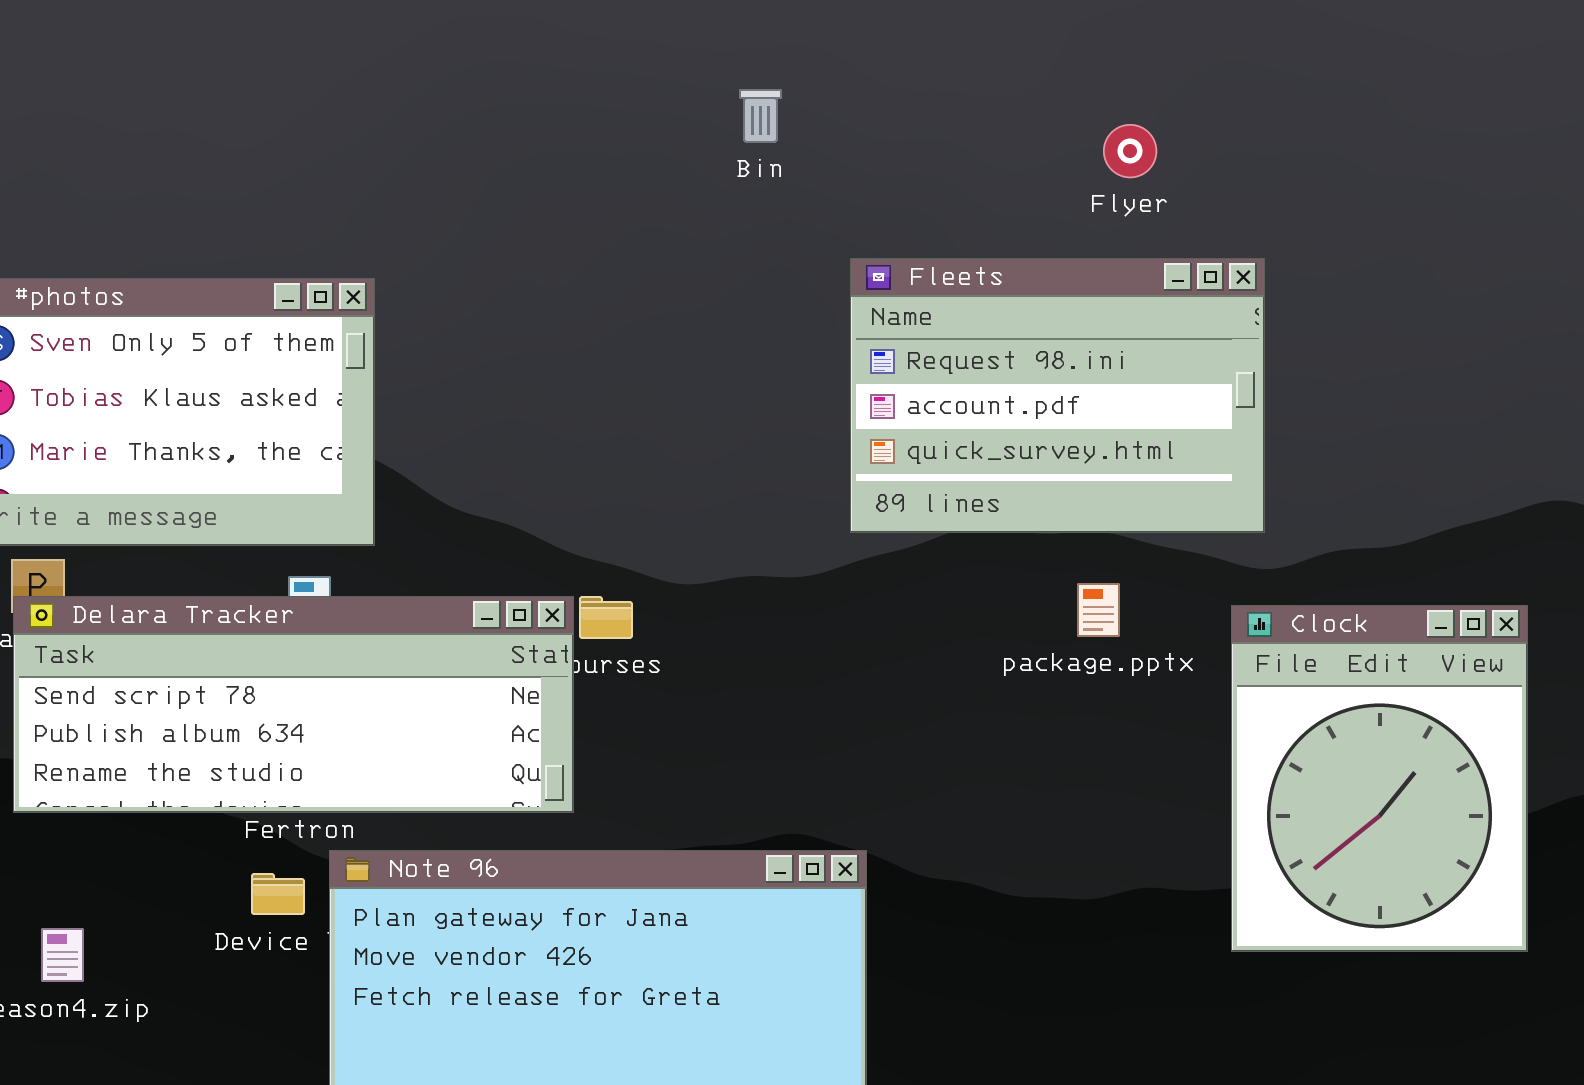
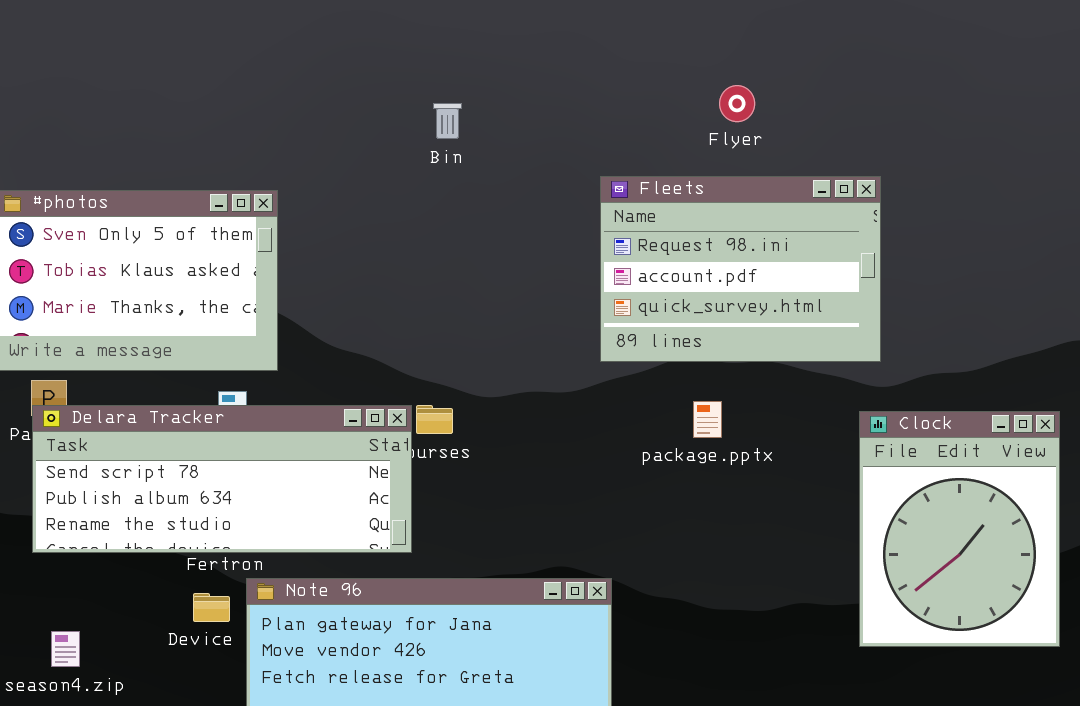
Bin: [739,89,782,143] -> [433,103,462,139], moved
Flyer: [1103,124,1157,178] -> [719,85,755,122], moved
package.pptx: [1077,583,1120,637] -> [693,401,722,438], moved

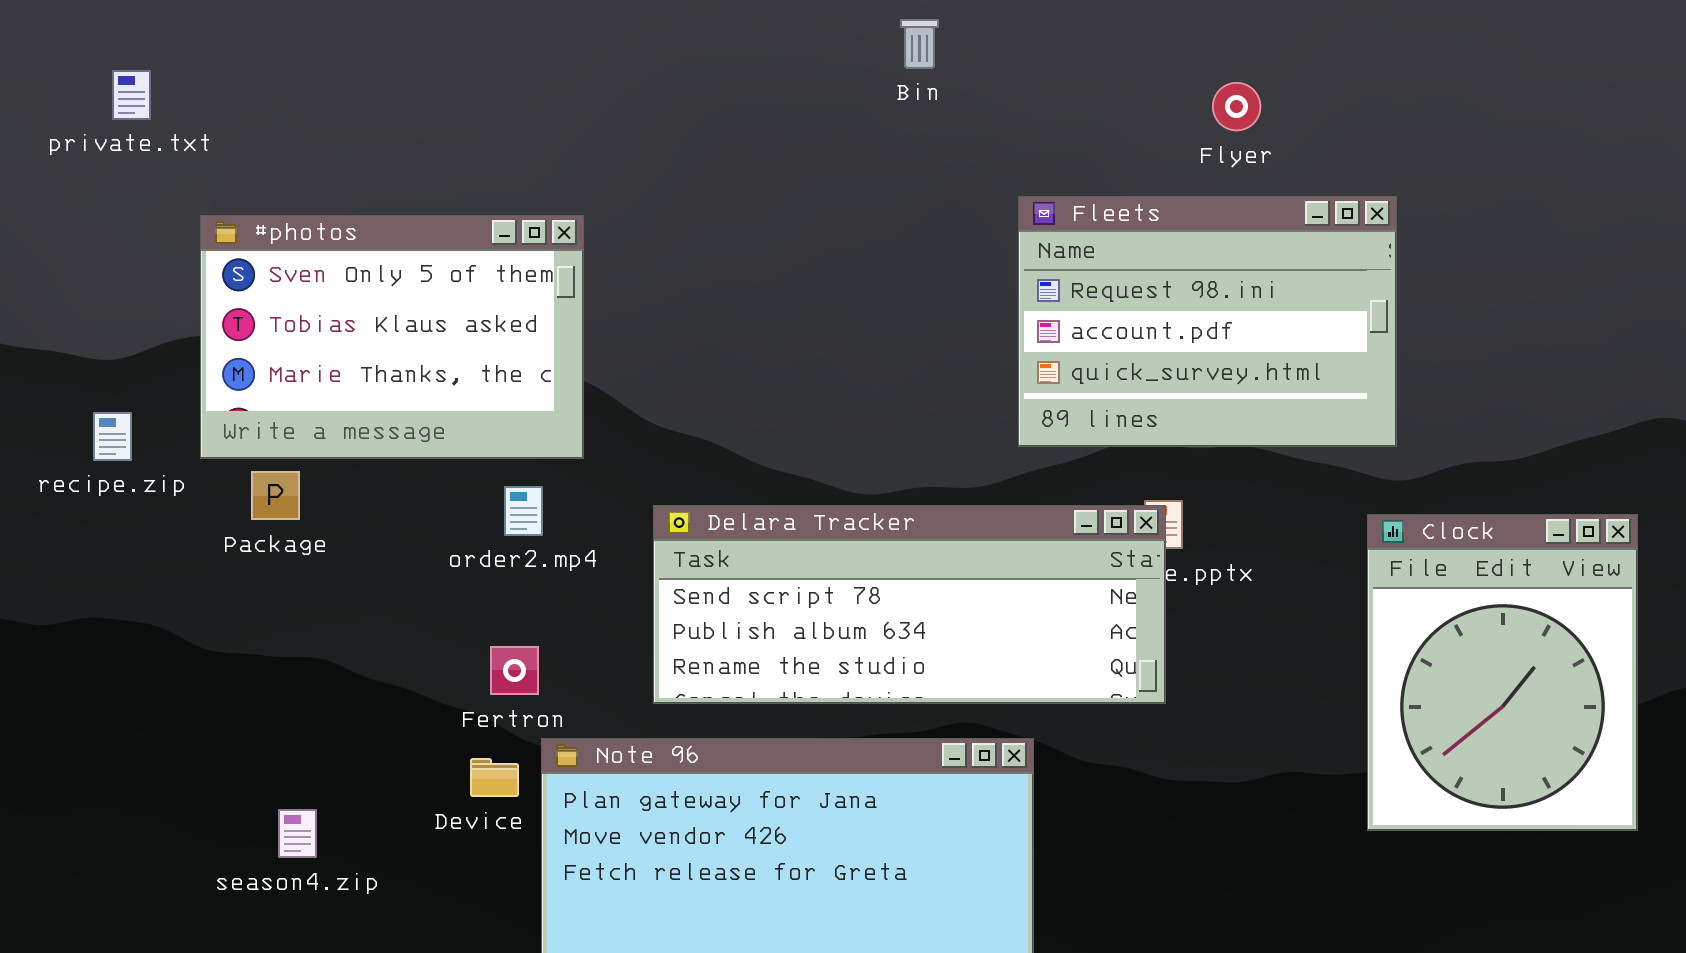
Flyer: [719,85,755,122] -> [1212,82,1261,131], moved
Bin: [433,103,462,139] -> [900,19,939,69], moved
Delara Tracker: [32,405,412,553] -> [653,505,1166,704], moved

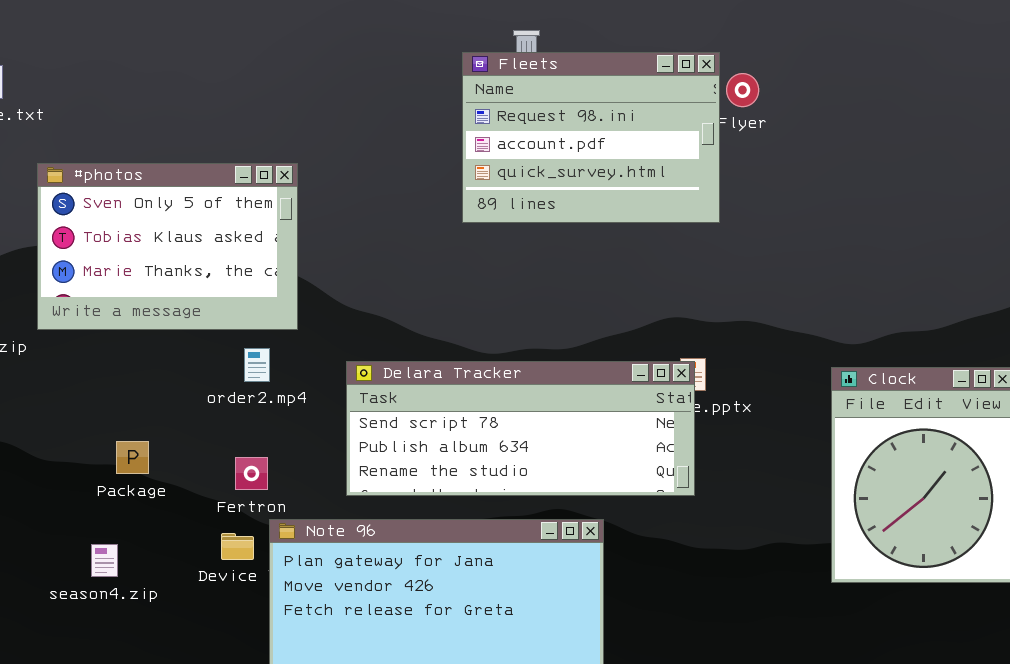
Fleets: [1018,196,1397,447] -> [462,52,720,223], moved
Package: [251,471,300,520] -> [116,441,149,474], moved
season4.zip: [278,809,317,858] -> [91,544,118,577], moved

